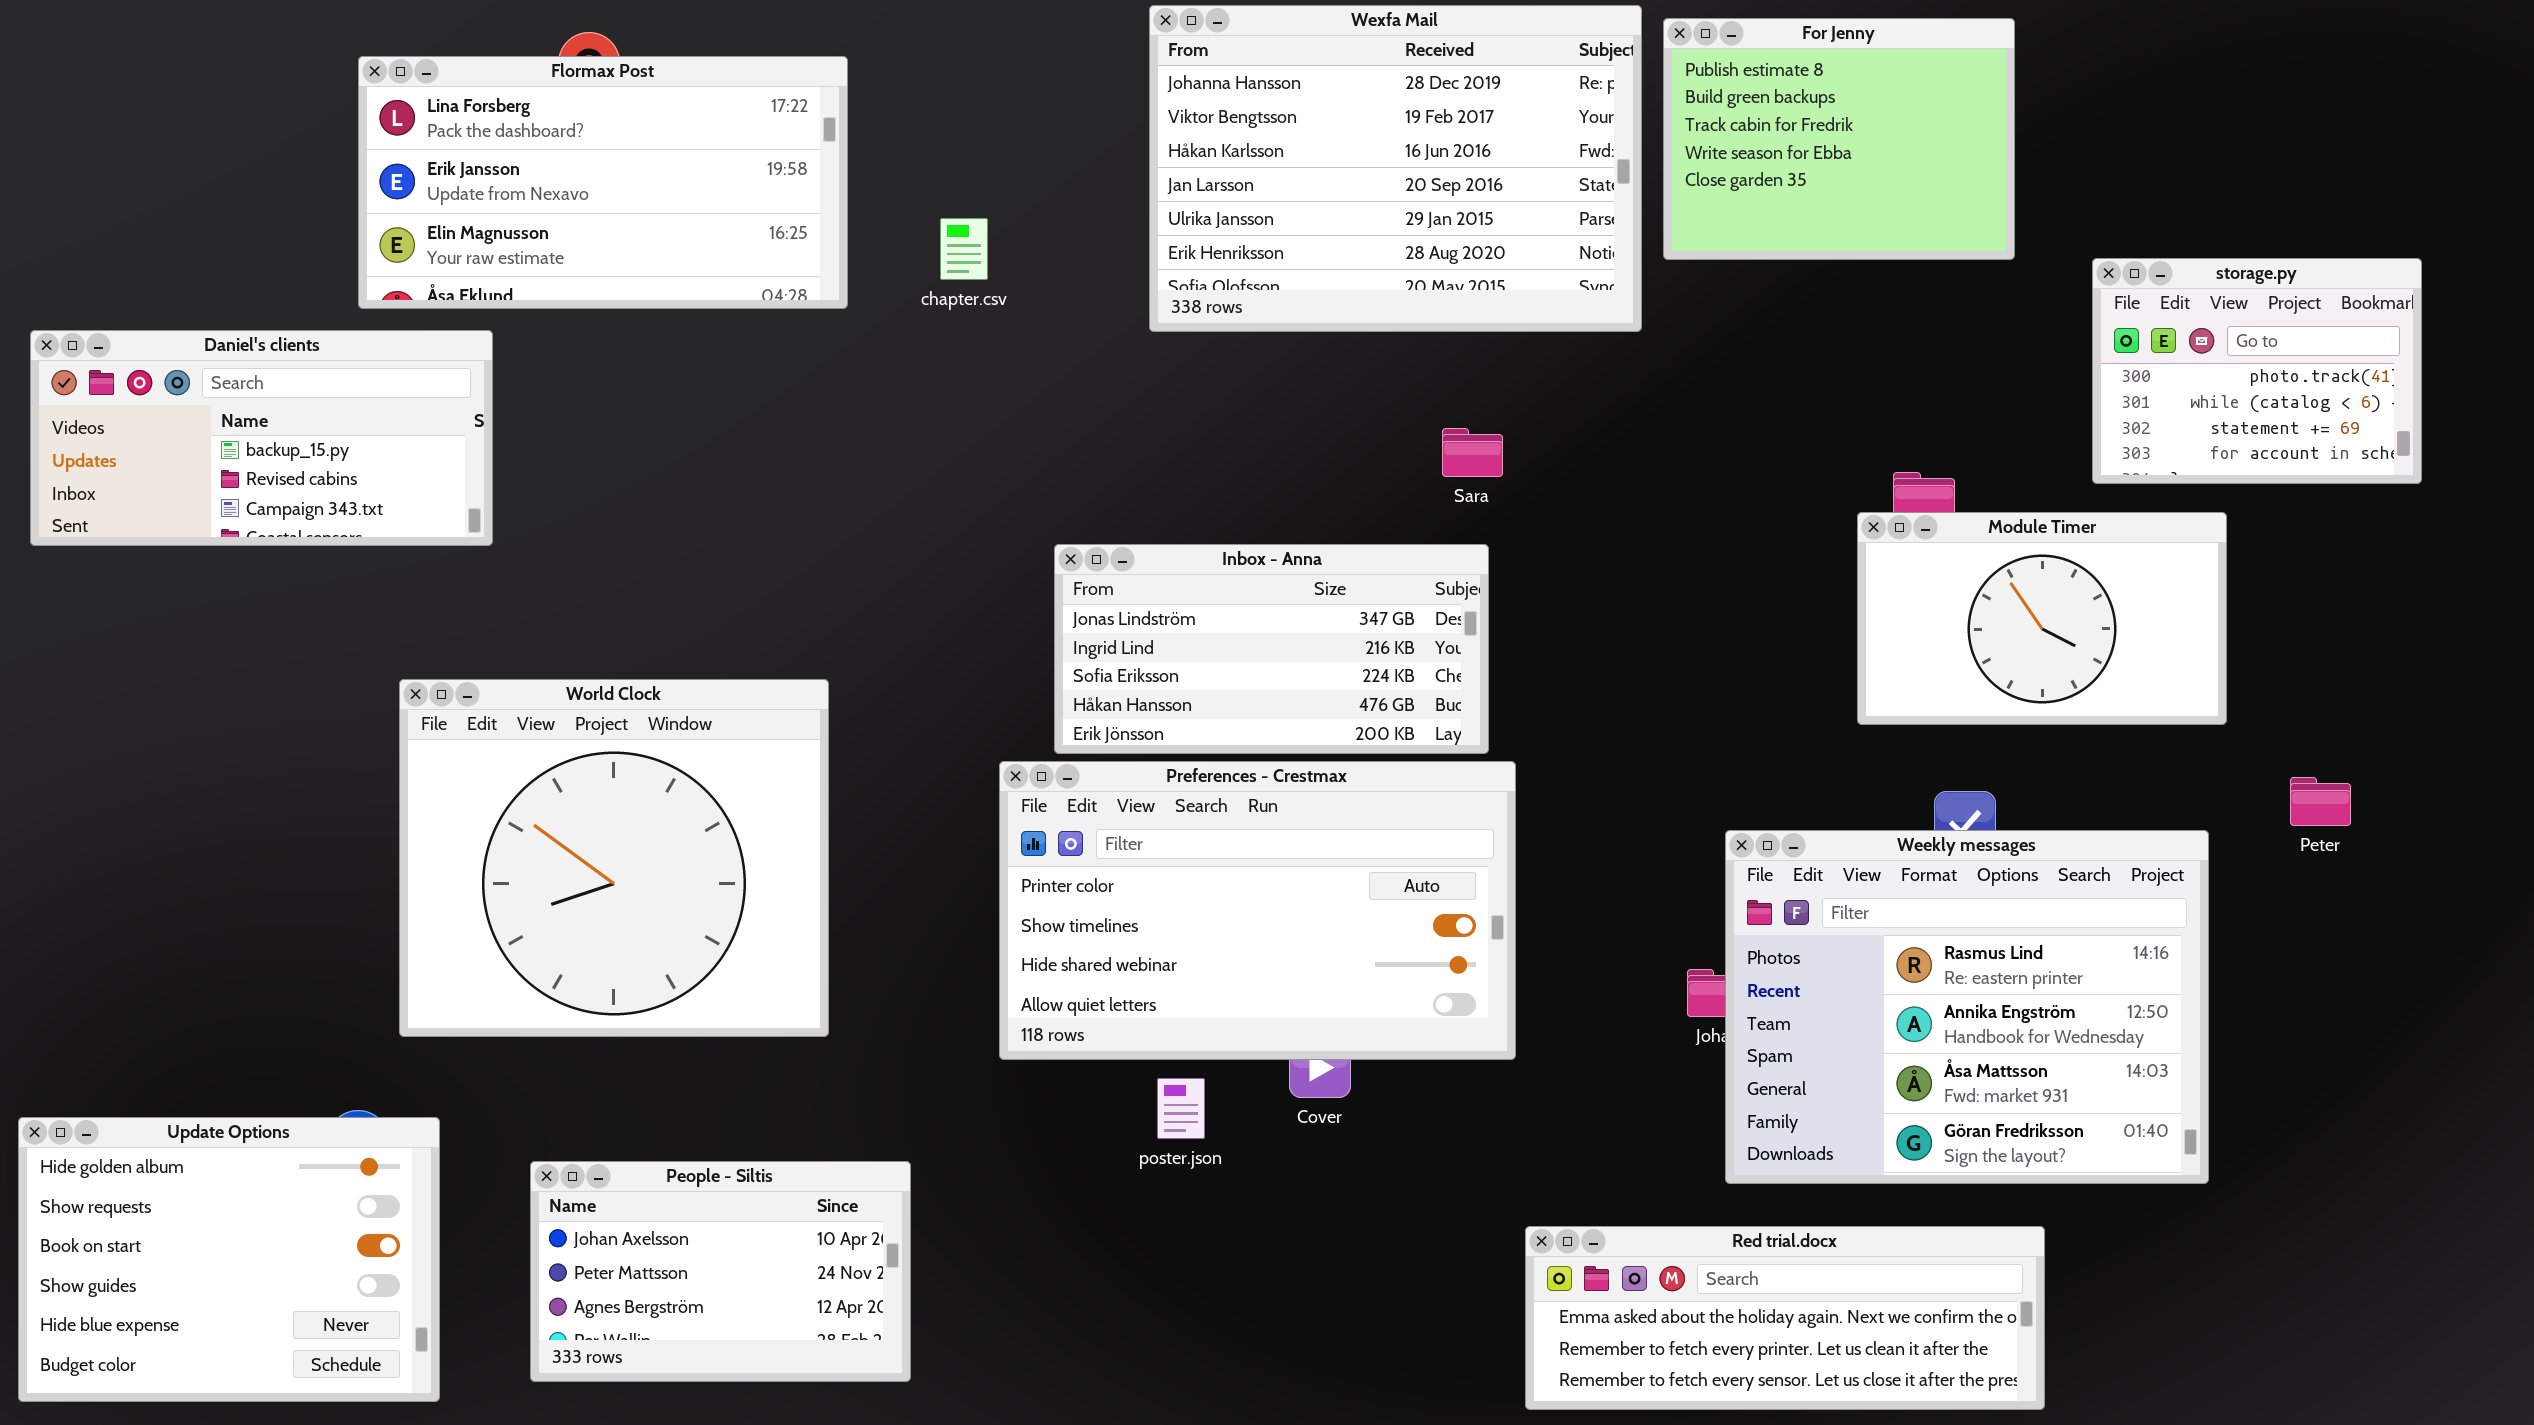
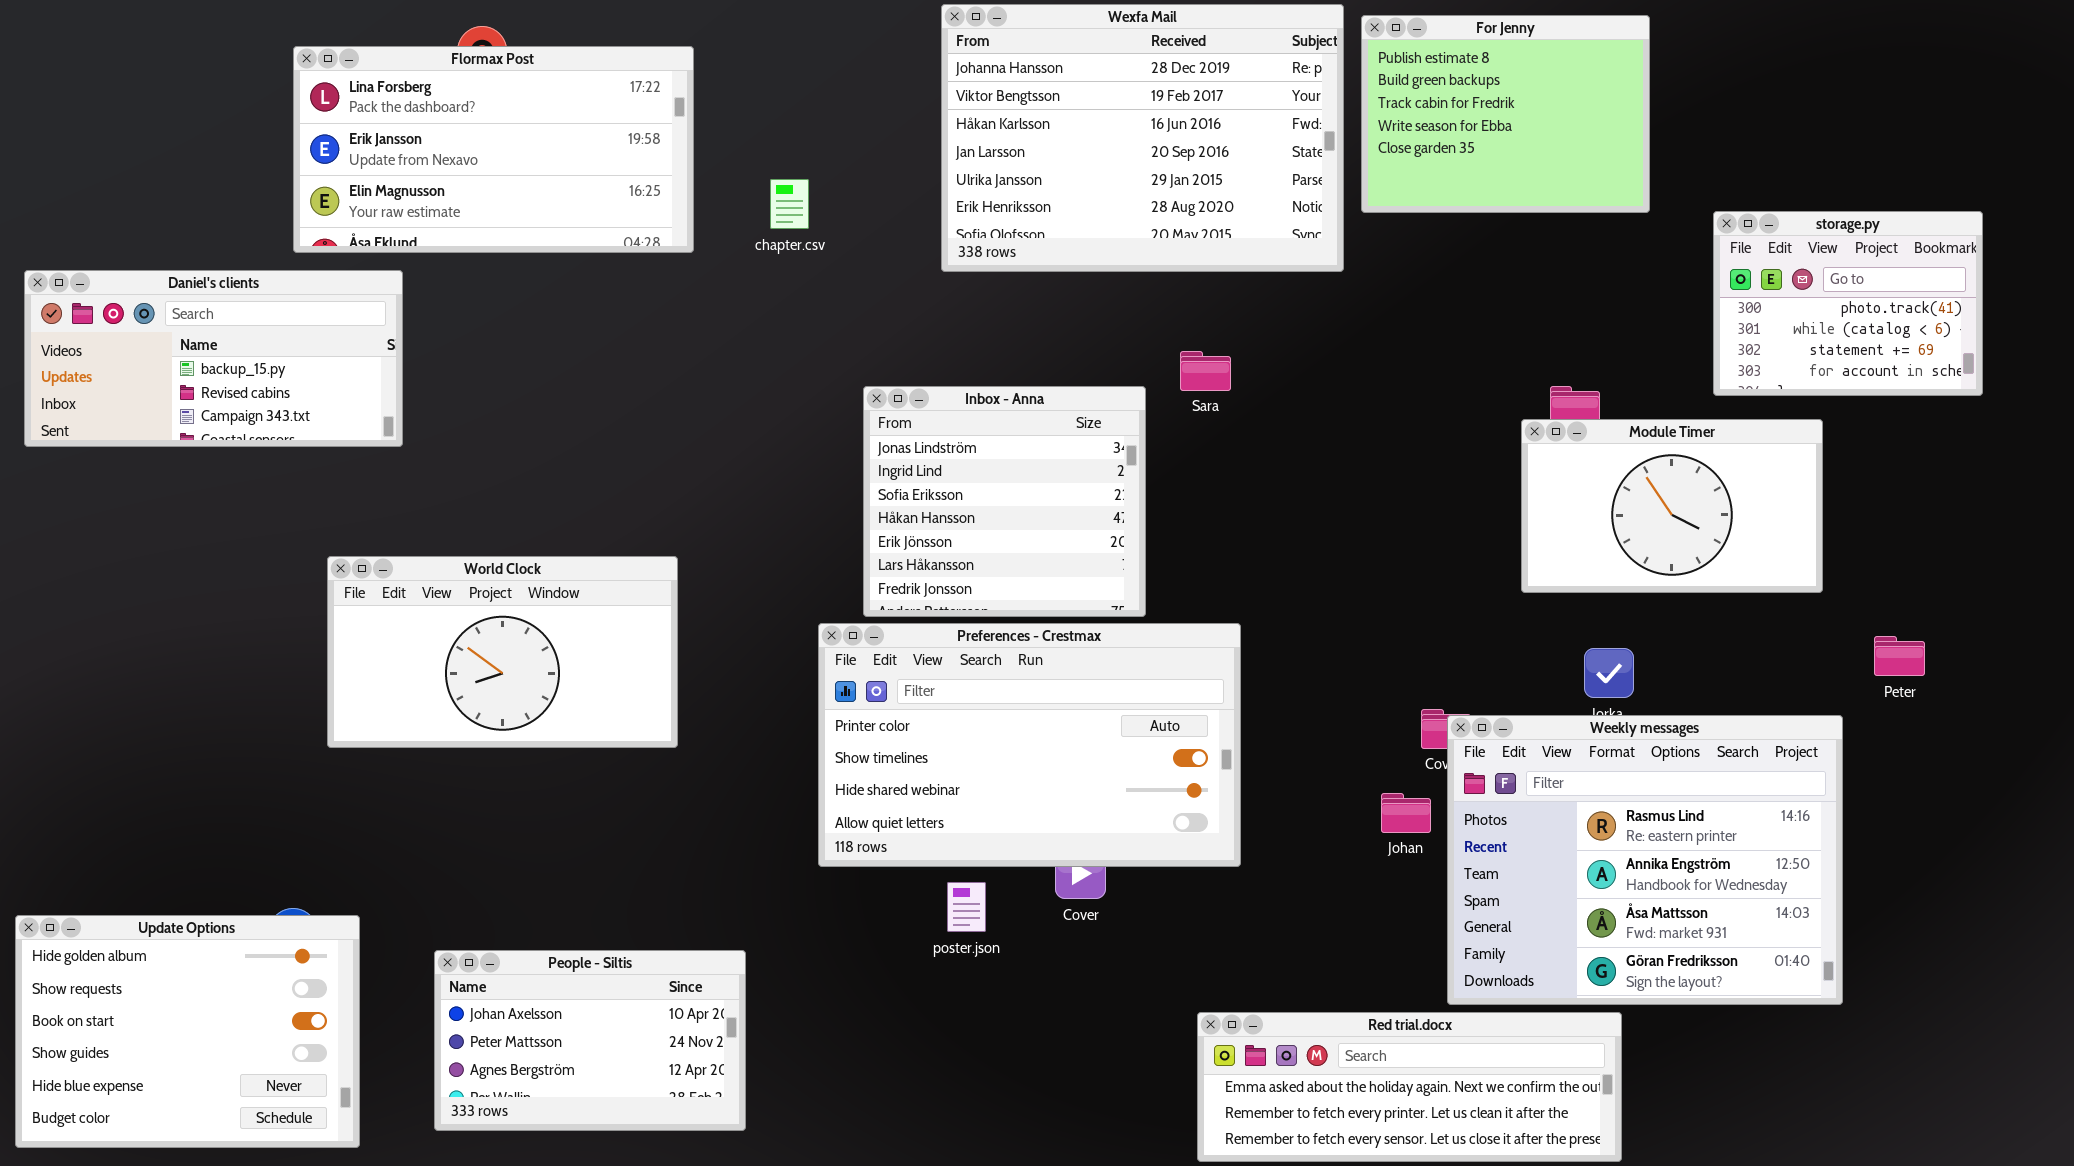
Inbox - Anna: [1054,544,1489,754] -> [863,386,1146,617], resized
World Clock: [399,679,829,1037] -> [327,556,678,748], resized
Weekly messages: [1725,830,2209,1184] -> [1447,715,1843,1005], moved
Red trial.docx: [1525,1226,2045,1410] -> [1197,1012,1622,1162], moved

